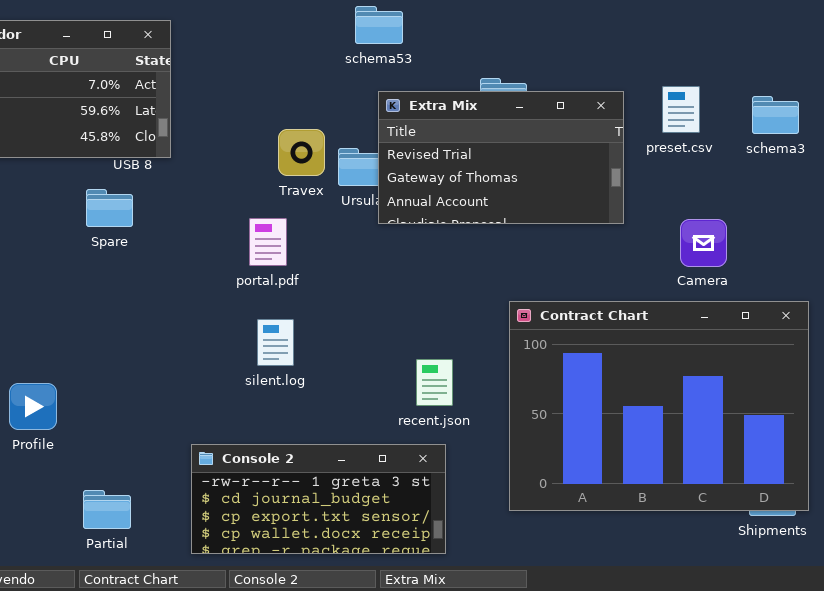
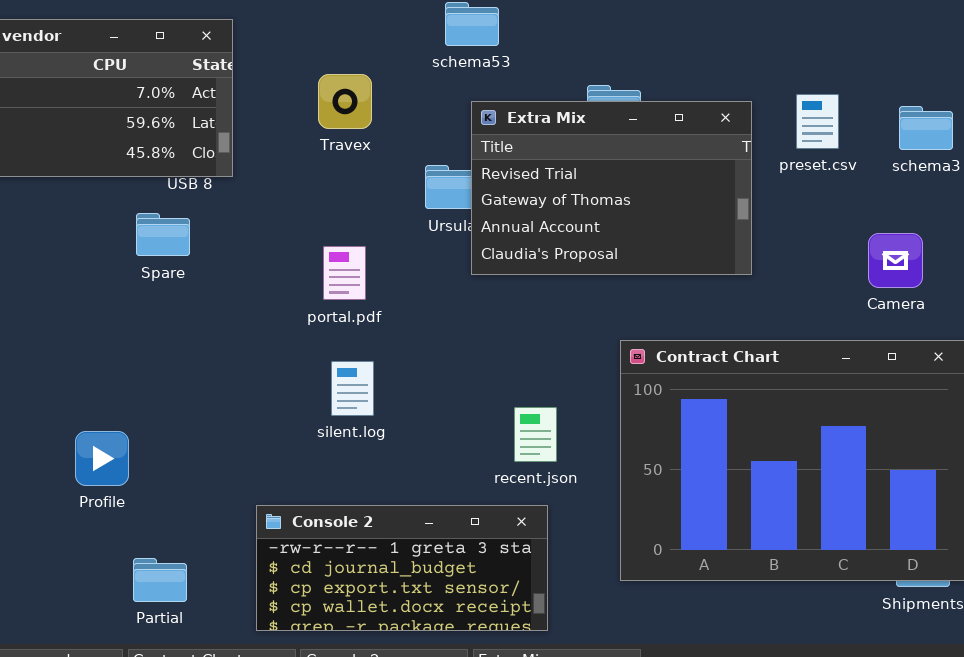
Extra Mix: [378,91,624,224] -> [471,101,752,275], resized
Travex: [278,129,325,176] -> [318,74,372,129], moved
Camera: [680,219,727,267] -> [868,233,923,288], moved
Profile: [9,383,57,430] -> [75,431,129,486], moved

